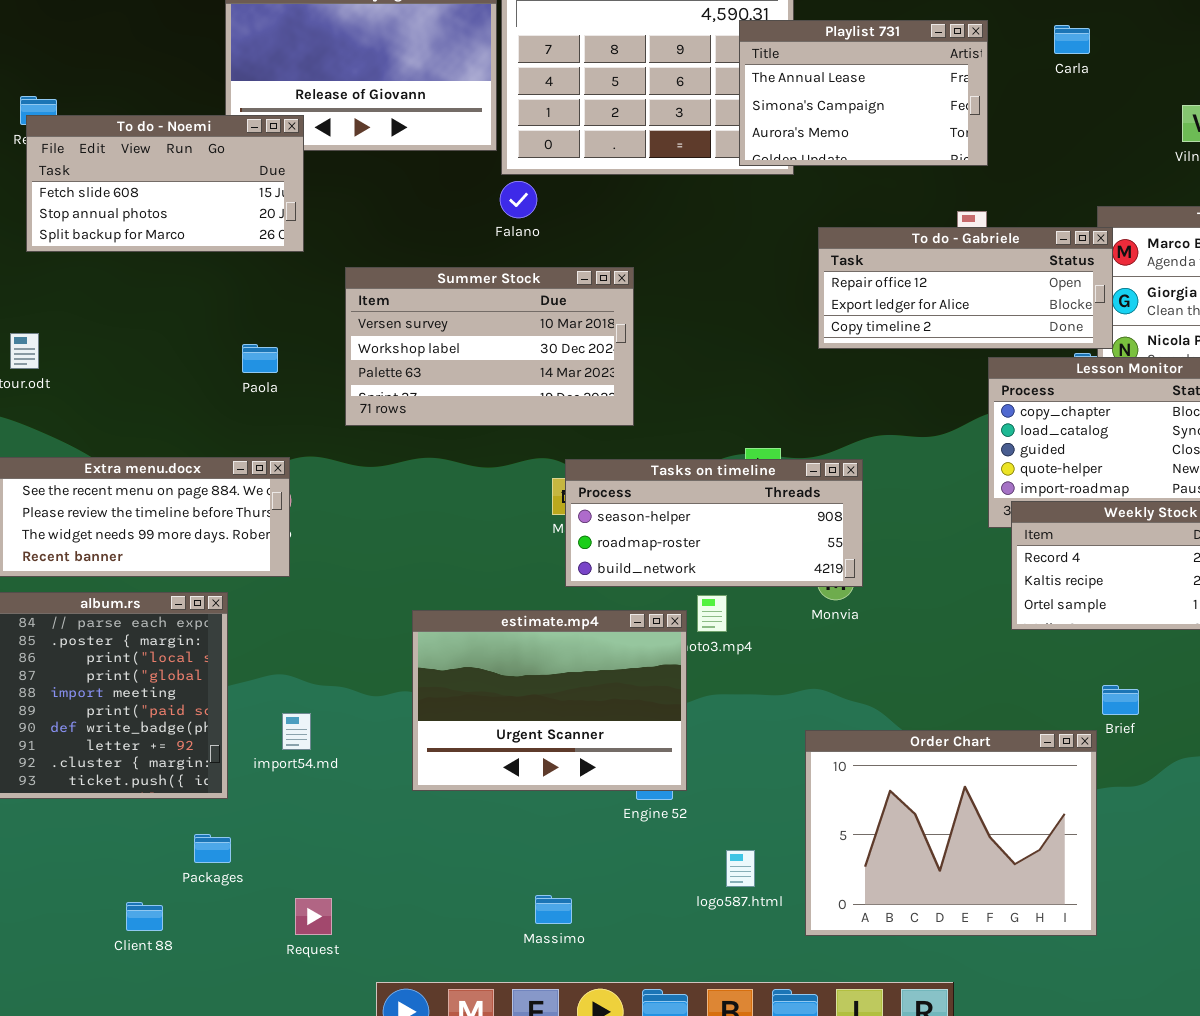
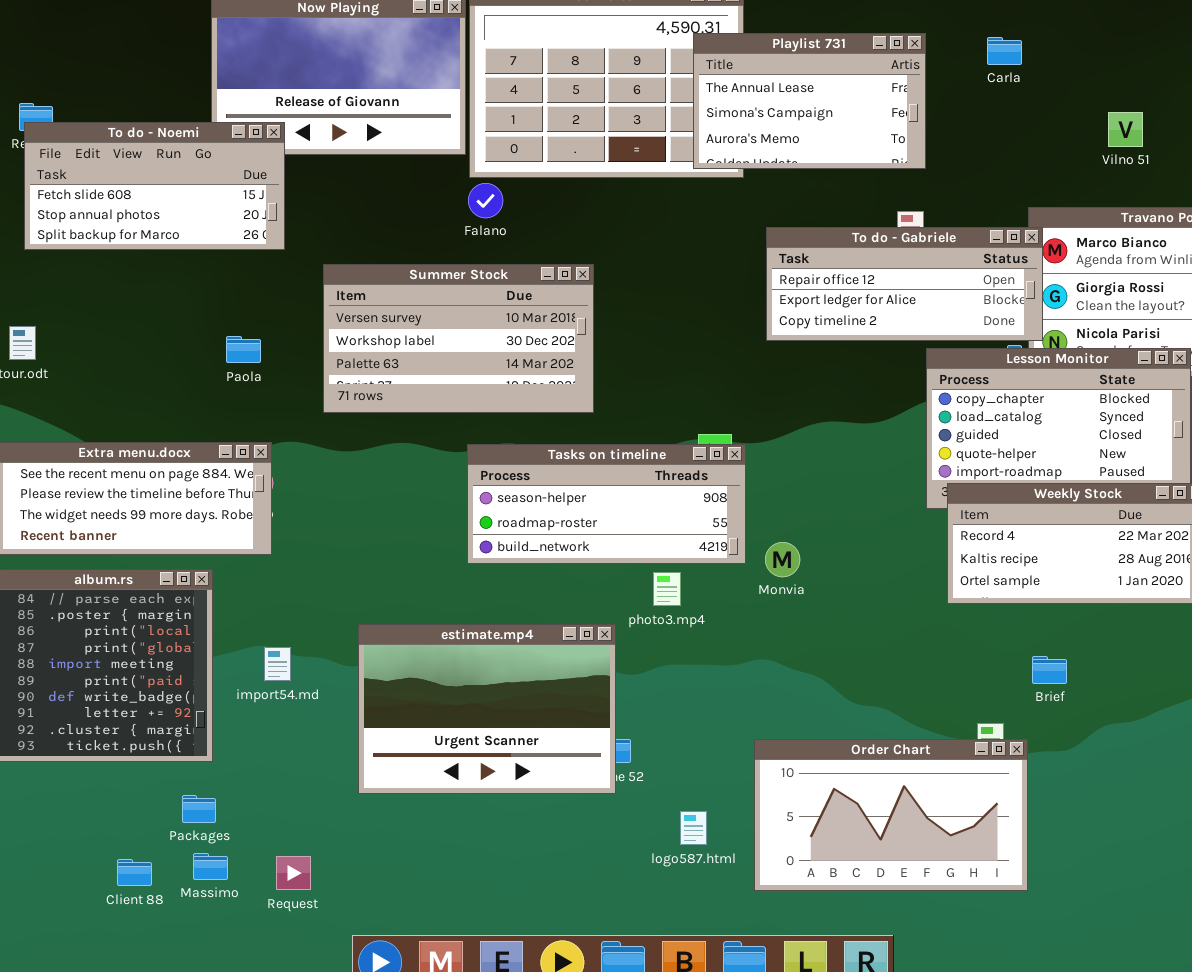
Tasks on timeline: [565,459,863,587] -> [467,444,746,564], moved
estimate.mp4: [412,610,687,791] -> [358,624,616,794], moved
import54.md: [282,713,311,750] -> [264,647,291,681], moved
Order Chart: [805,730,1097,936] -> [754,739,1028,891], resized
Massimo: [535,895,572,924] -> [193,853,228,880], moved

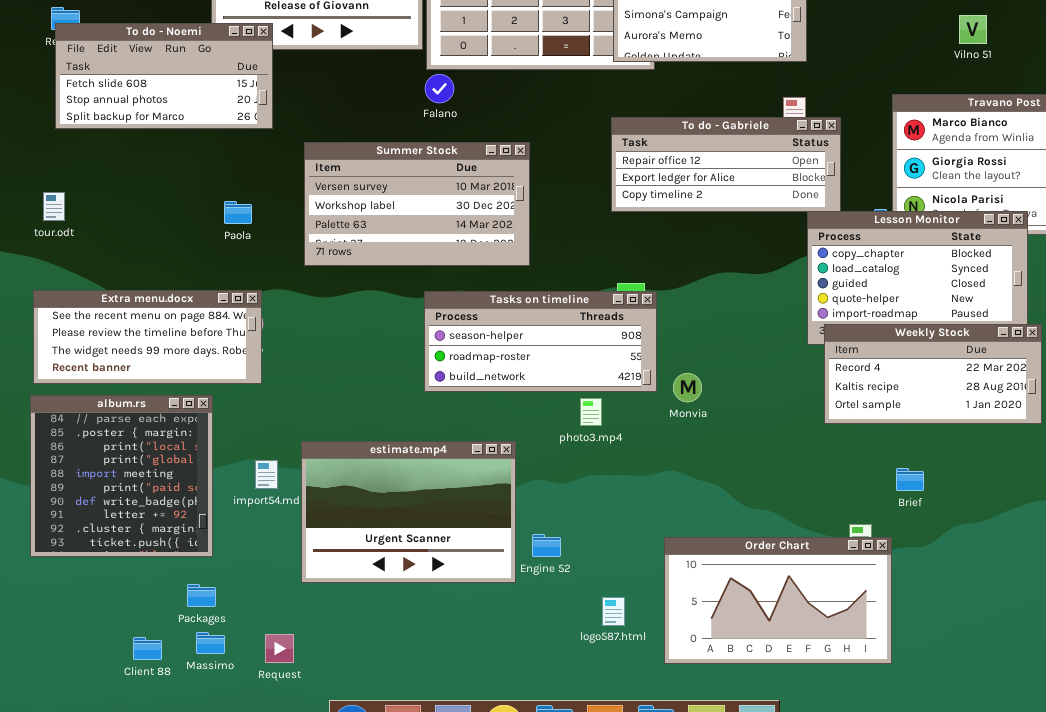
To do - Gabriele: [766,227,1043,341] -> [611,117,841,212], moved
estimate.mp4: [358,624,616,794] -> [301,441,516,583], moved

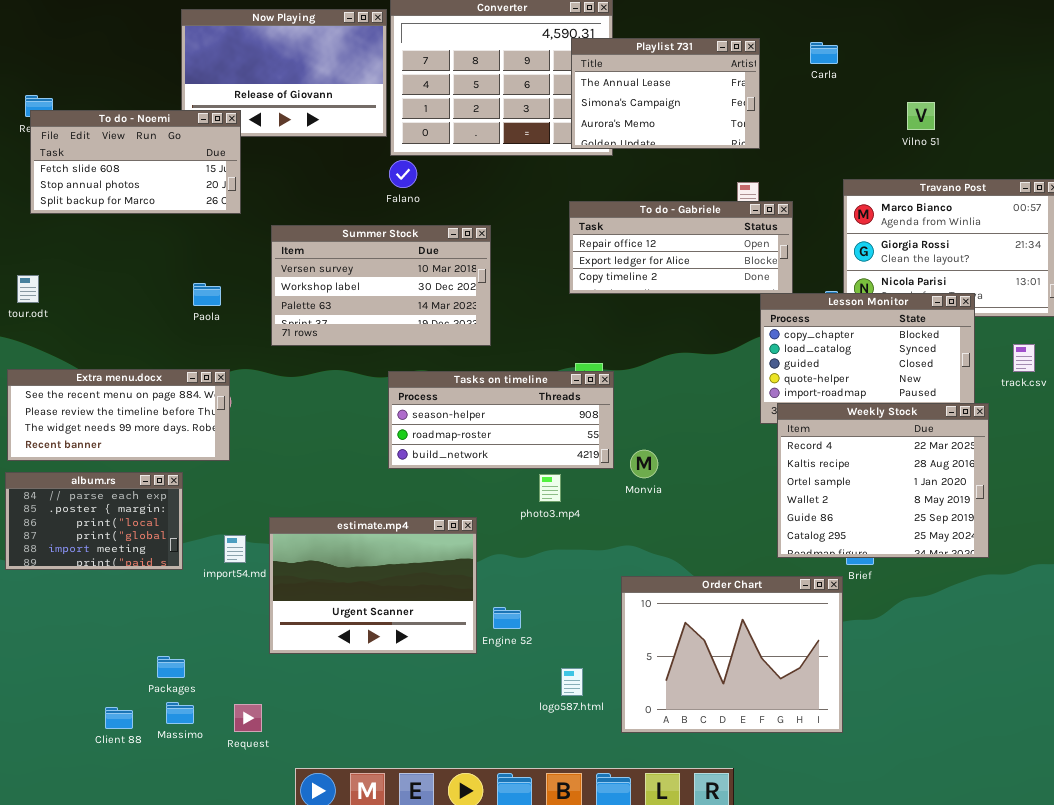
Weekly Stock: [824,324,1042,424] -> [777,403,989,558], resized
album.rs: [30,395,213,557] -> [5,472,183,570], resized
Order Chart: [664,537,892,664] -> [621,576,843,733], resized

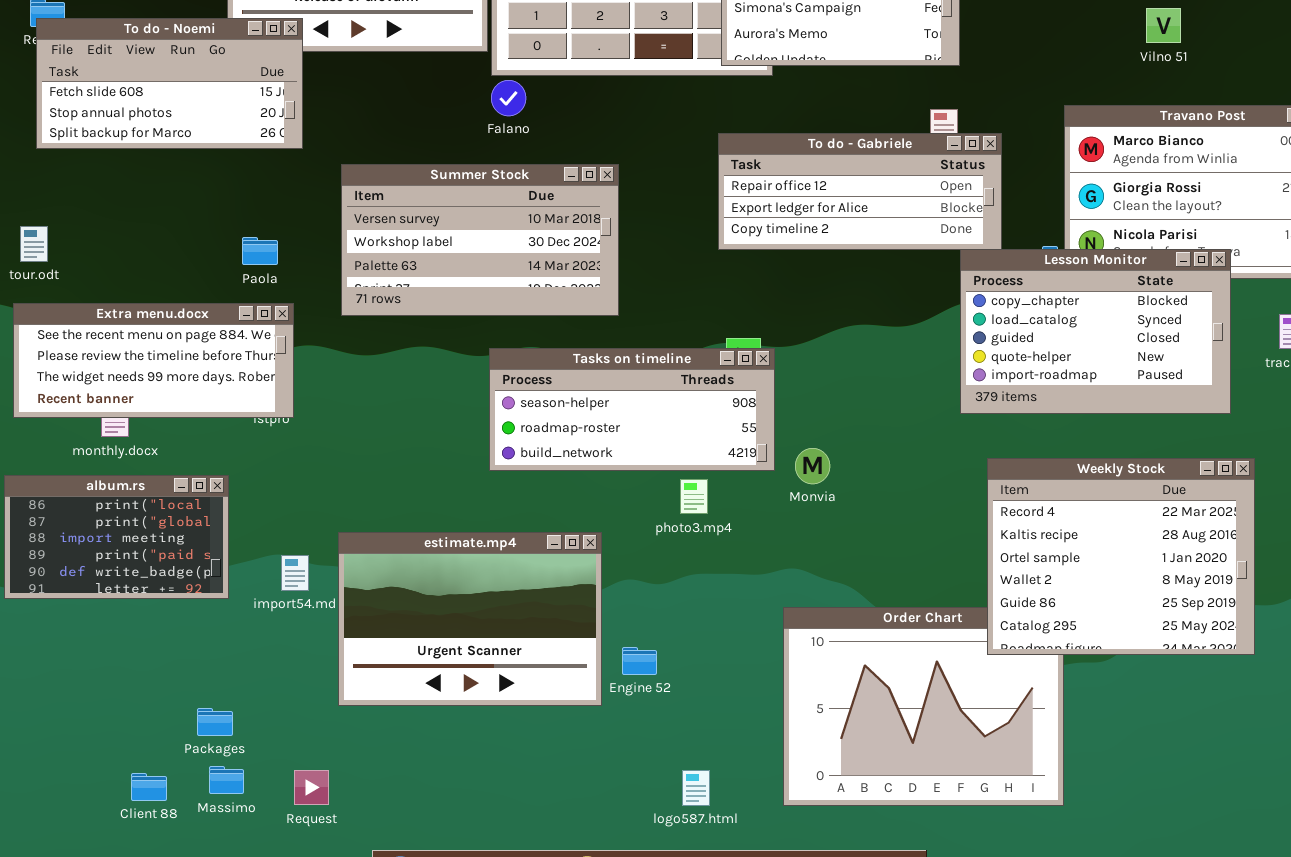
Extra menu.docx: [7,369,230,461] -> [13,303,294,418], moved
Weekly Stock: [777,403,989,558] -> [987,458,1255,655], moved
album.rs: [5,472,183,570] -> [4,475,229,599], scrolled down 2 rows
logo587.html: [561,668,583,696] -> [682,770,710,806], moved

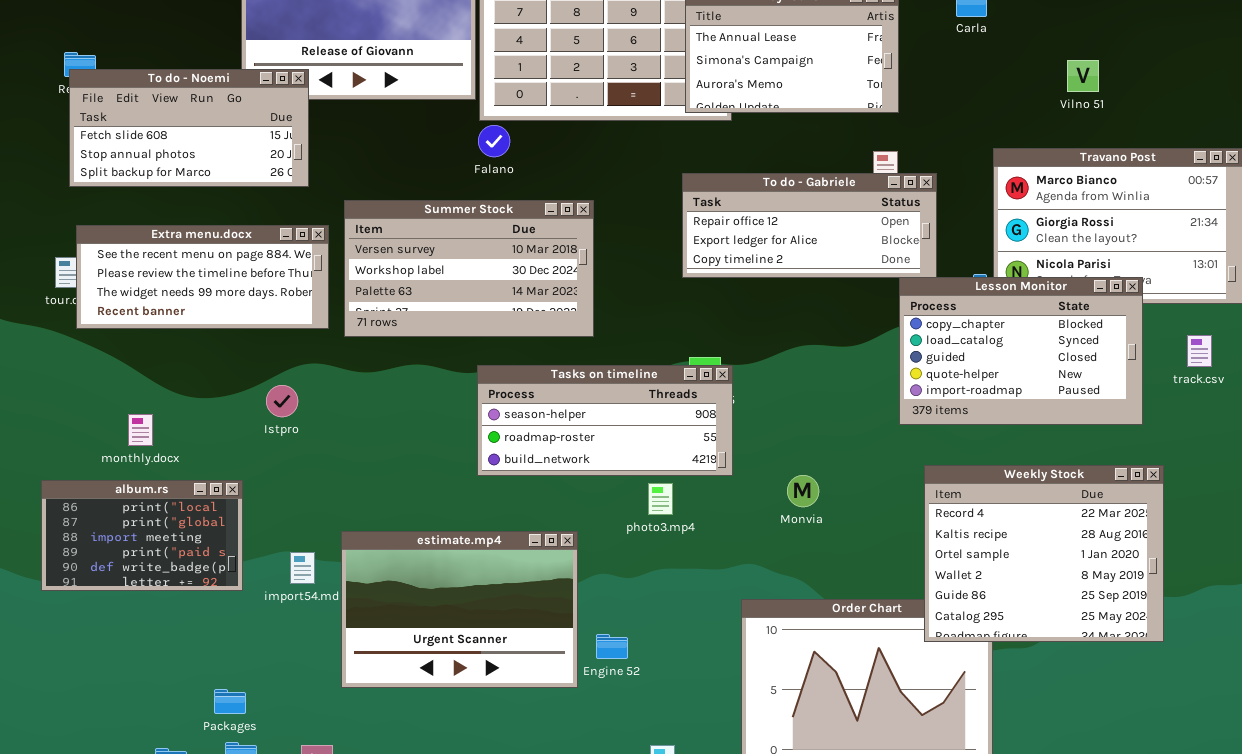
Extra menu.docx: [13,303,294,418] -> [76,225,329,329], moved
Monvia: [795,448,830,484] -> [787,475,819,507], moved

